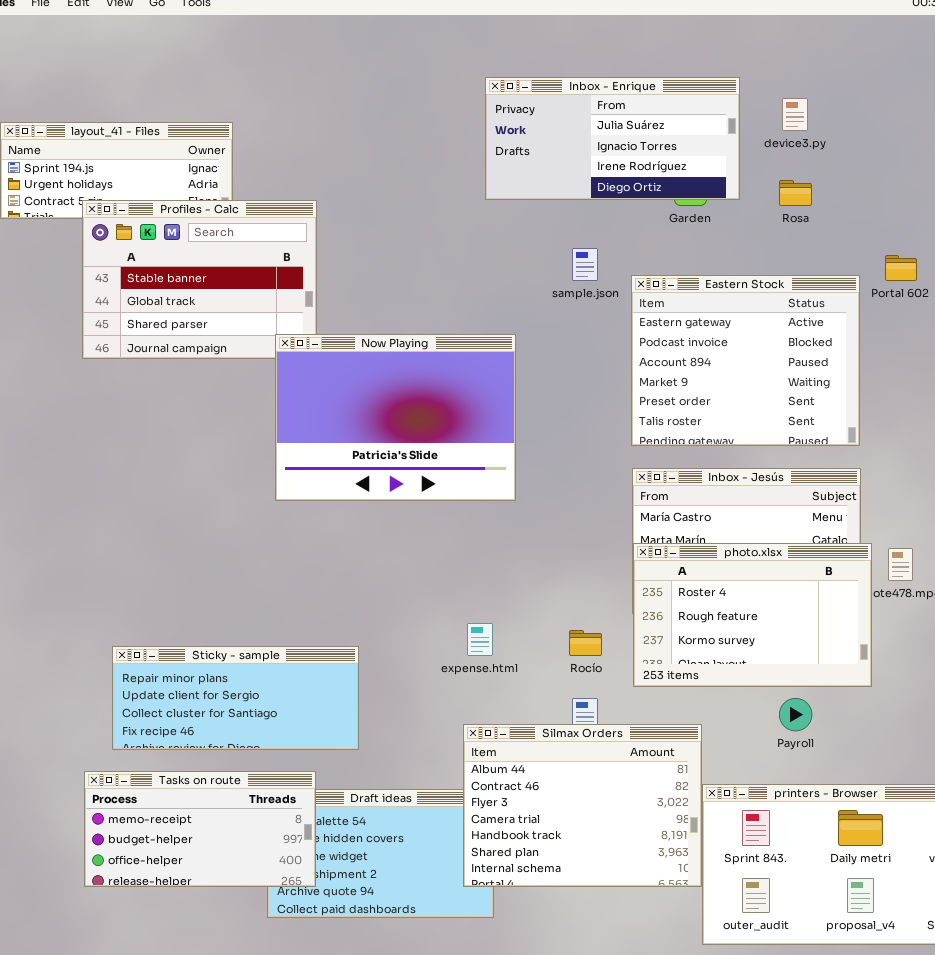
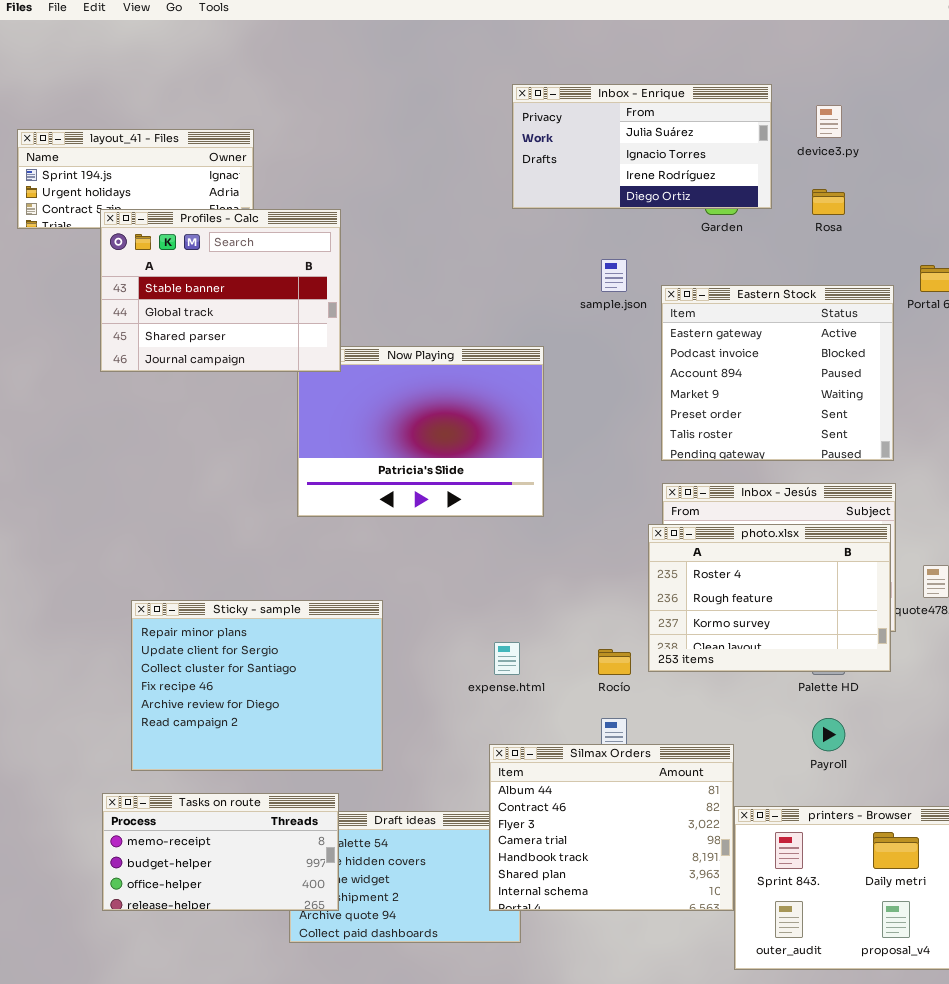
Profiles - Calc: [82,200,317,359] -> [100,209,341,372], raised
photo.xlsx: [633,543,872,687] -> [648,524,891,672], moved
Sticky - sample: [112,646,359,750] -> [131,600,383,771], resized

